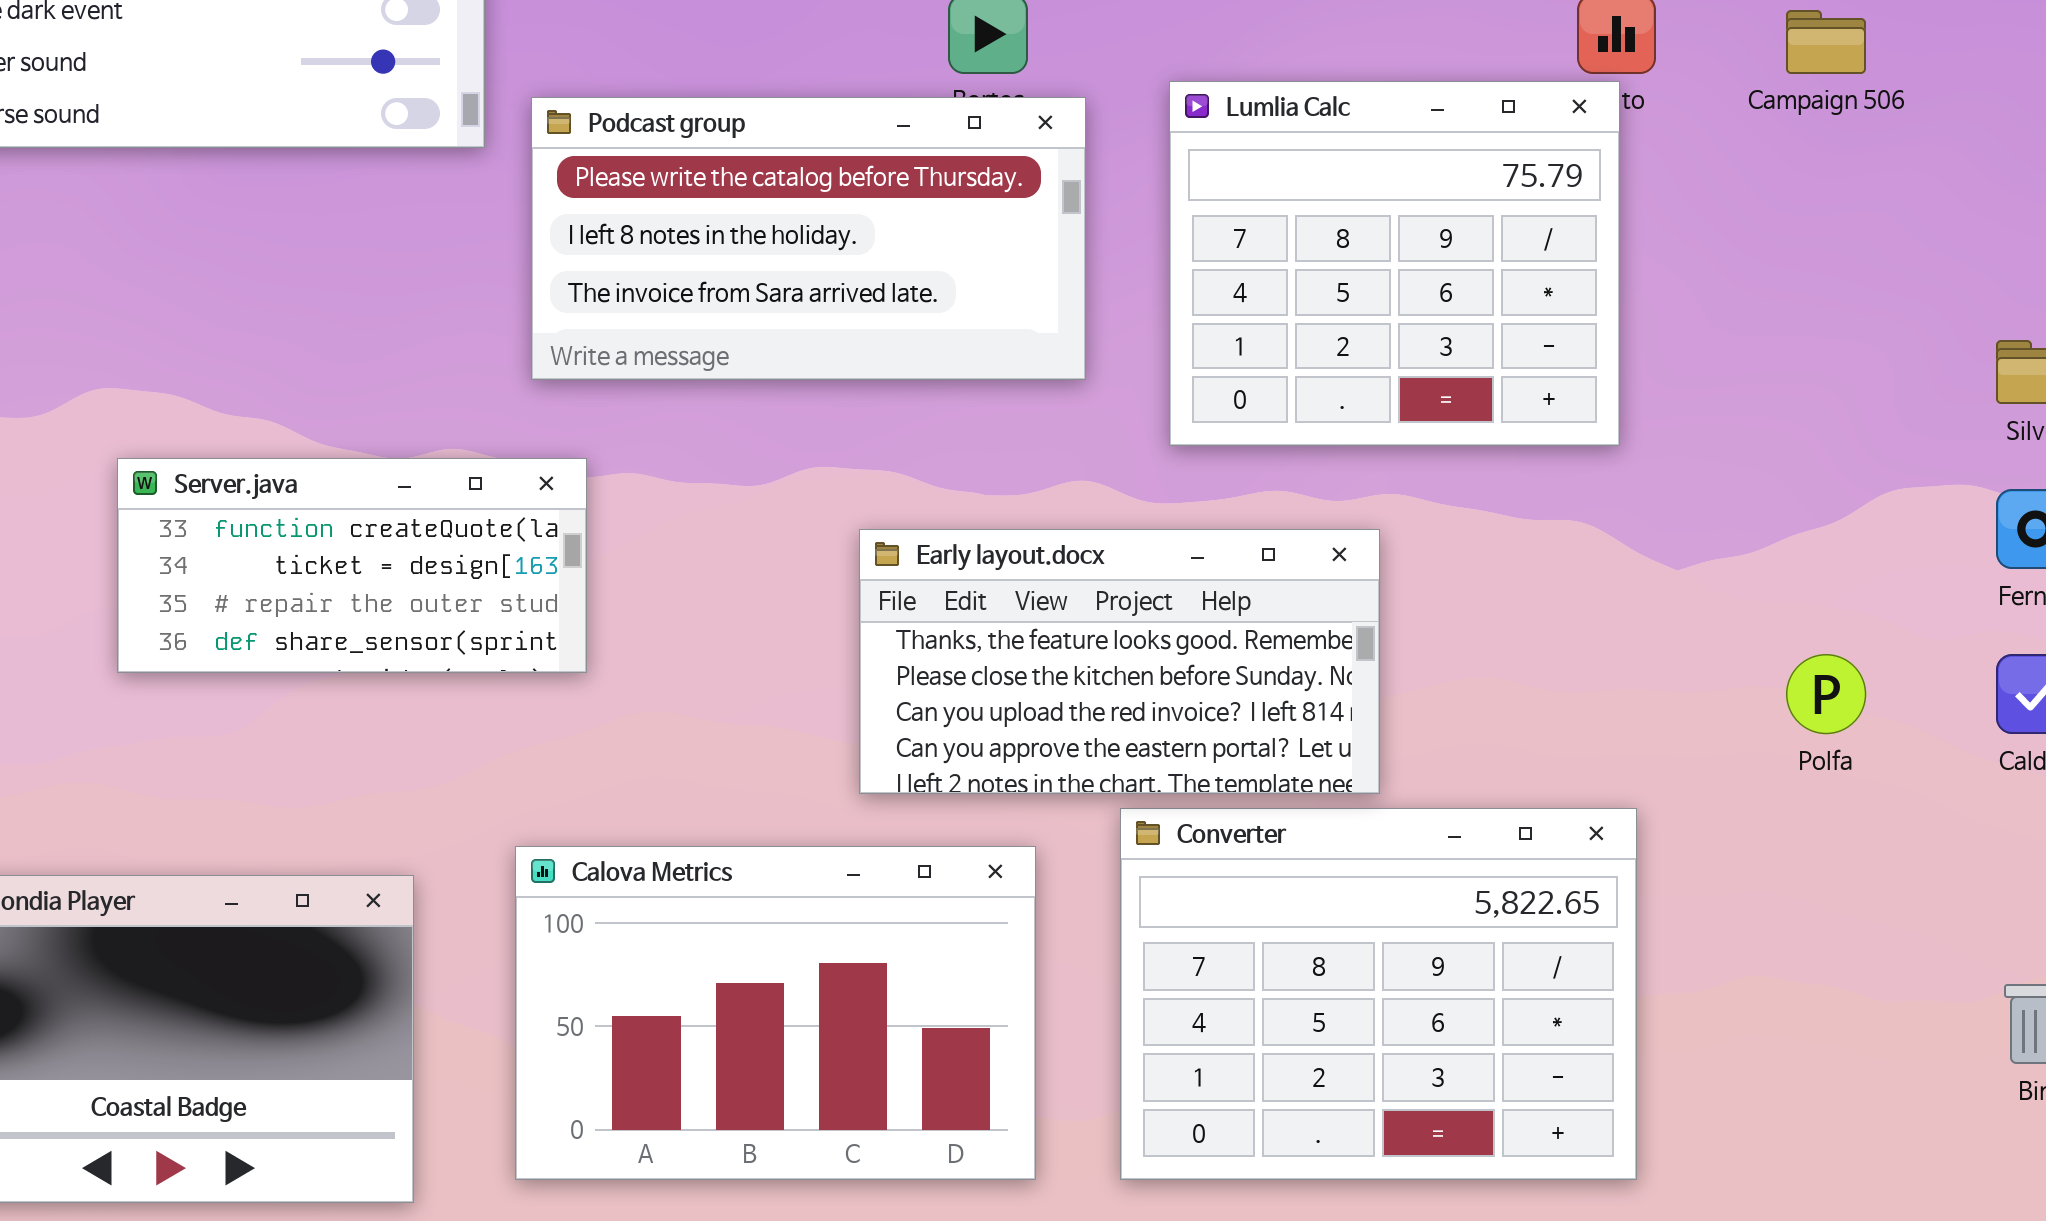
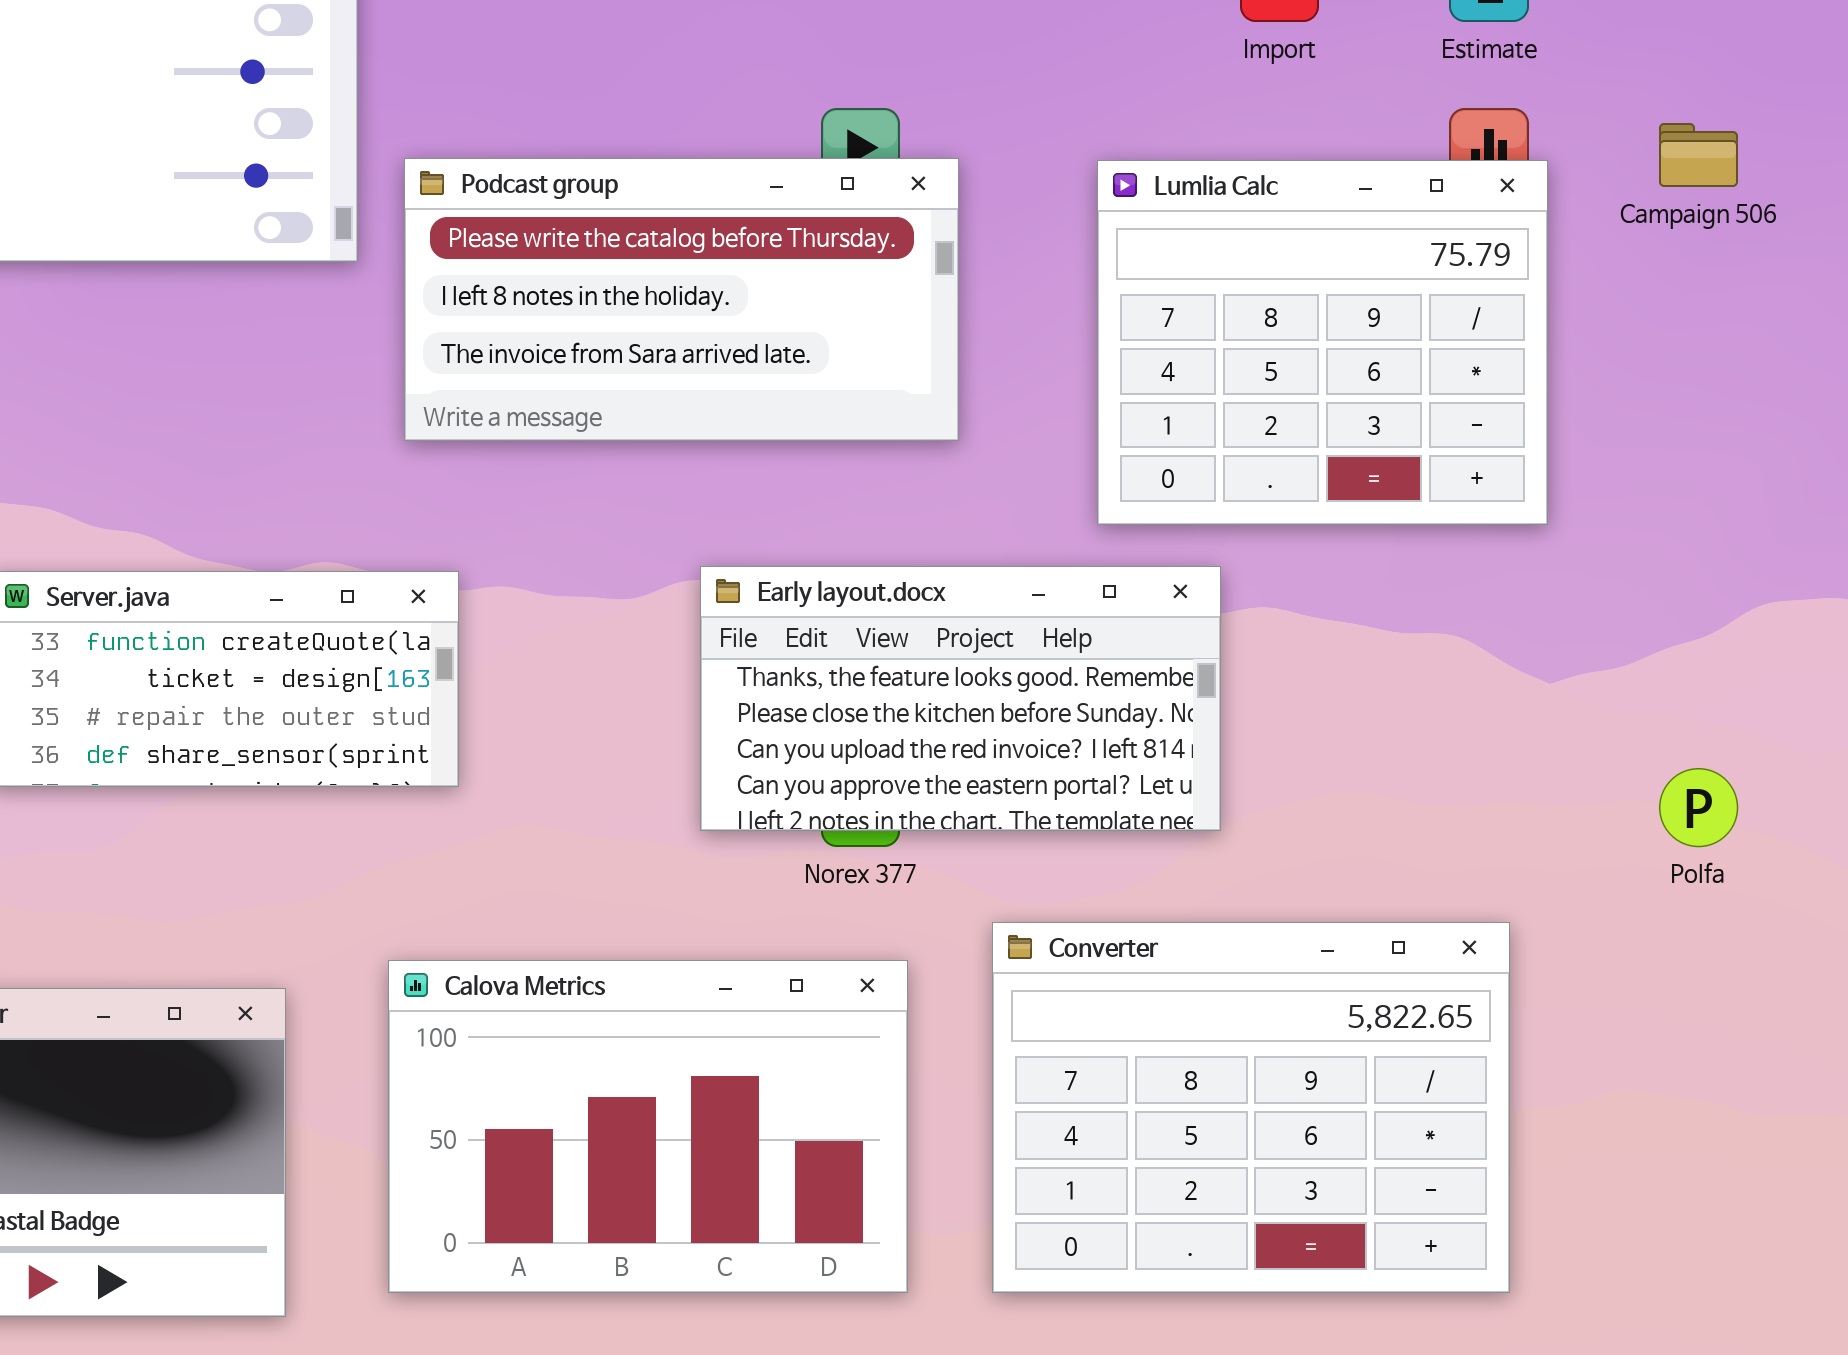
Lumlia Calc: [1169,81,1620,446] -> [1097,160,1548,525], moved
Podcast group: [531,97,1086,380] -> [404,158,959,441], moved
Early layout.docx: [859,529,1380,794] -> [700,566,1221,831], moved

